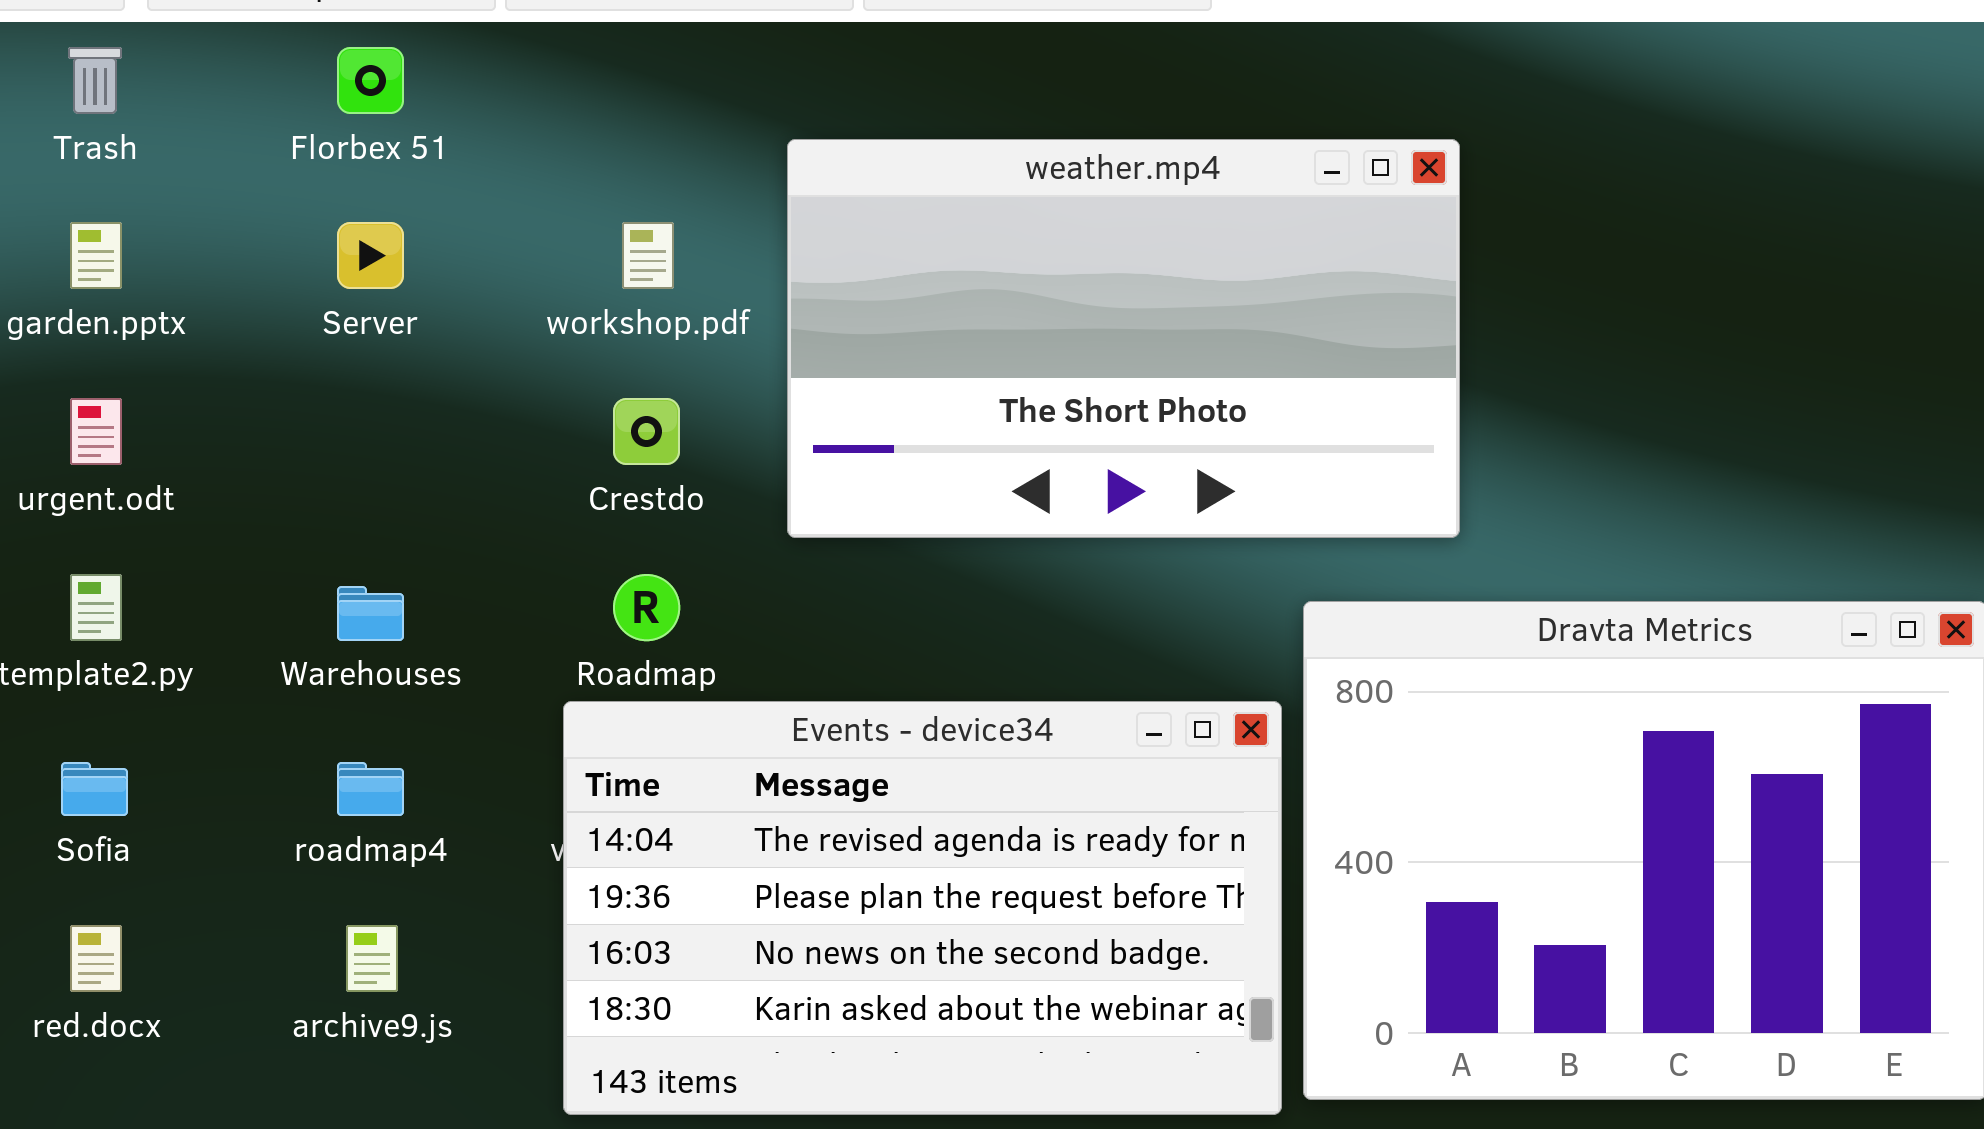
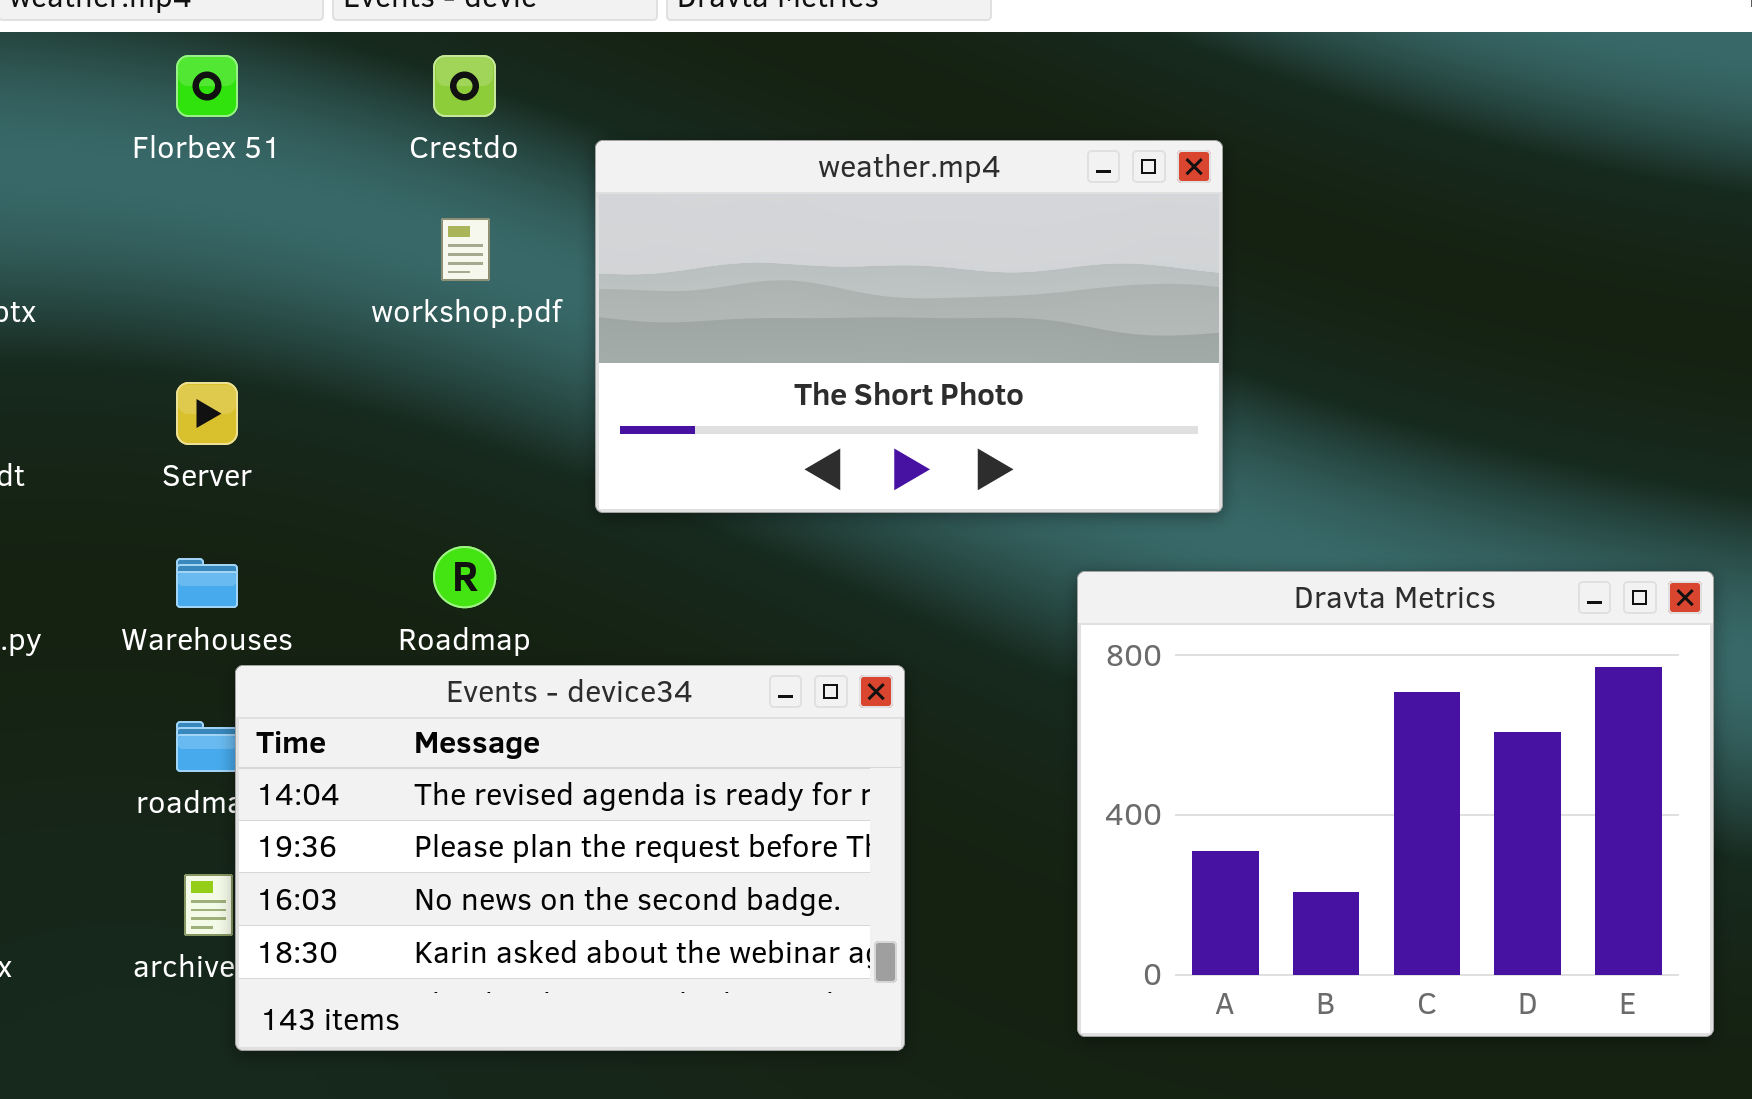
Server: [337,222,404,289] -> [176,382,238,445], moved
Crestdo: [613,398,680,465] -> [433,55,496,117], moved
Events - device34: [563,701,1282,1115] -> [235,665,905,1051], moved

